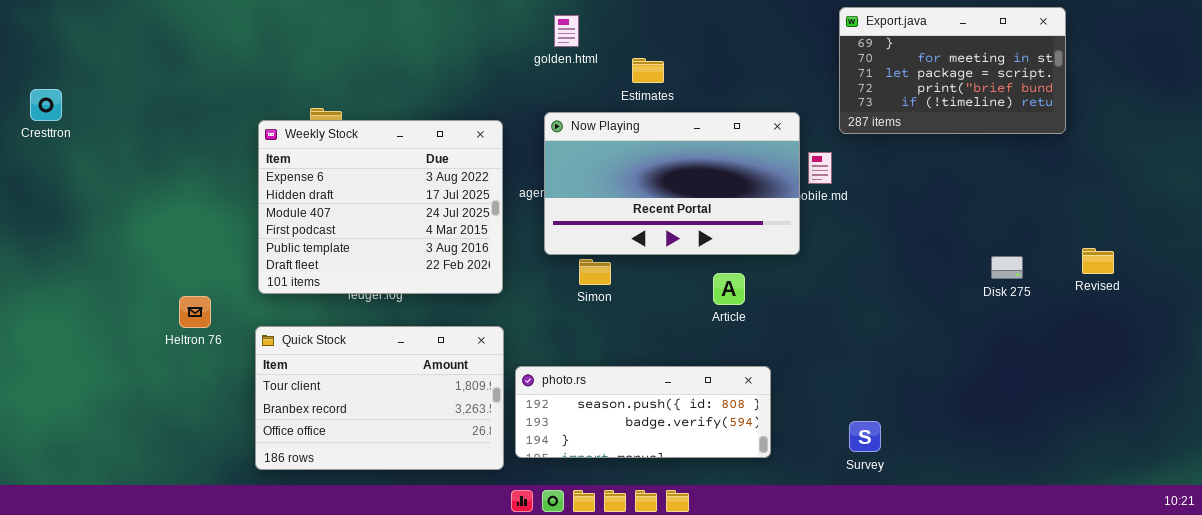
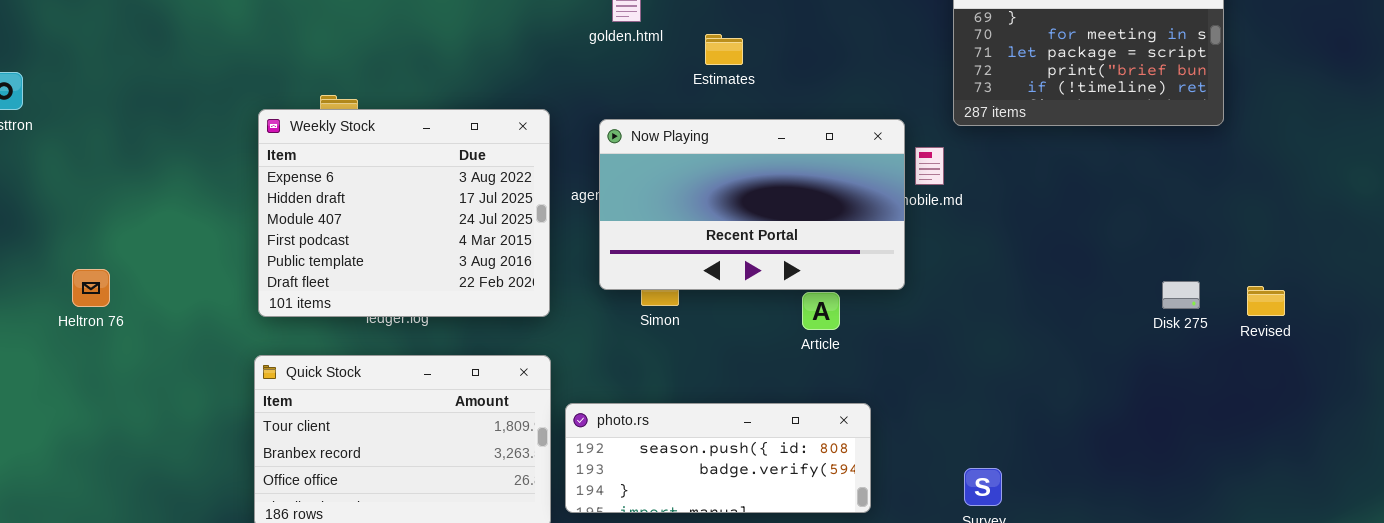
Now Playing: [544,112,800,255] -> [599,119,905,290], moved
Revised: [1082,248,1114,274] -> [1247,286,1285,316], moved
Disk 275: [991,256,1023,279] -> [1162,281,1200,309], moved
Heltron 76: [179,296,211,328] -> [72,269,110,307], moved

